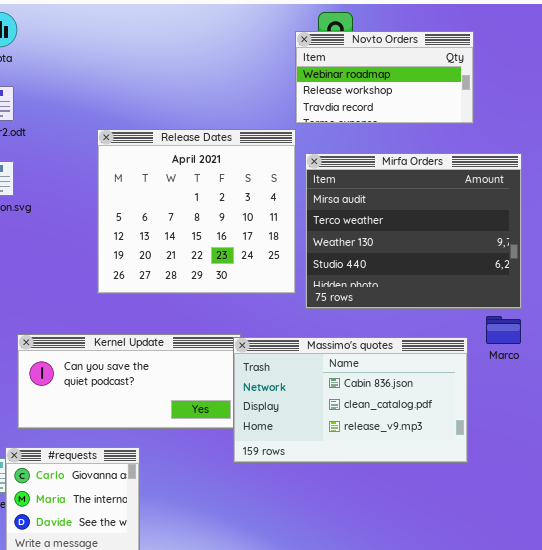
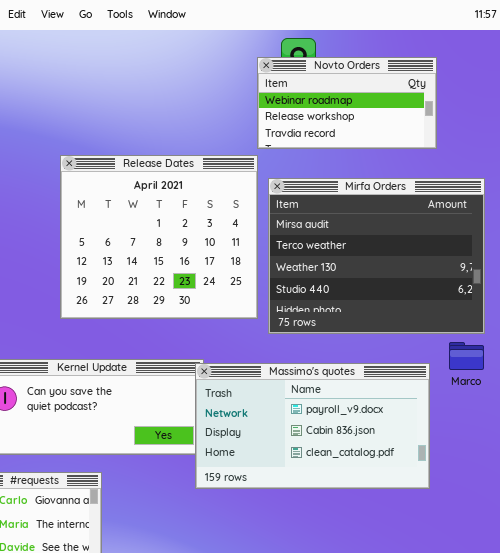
Massimo's quotes: [233,337,468,463] -> [195,363,430,489], scrolled up 1 row

